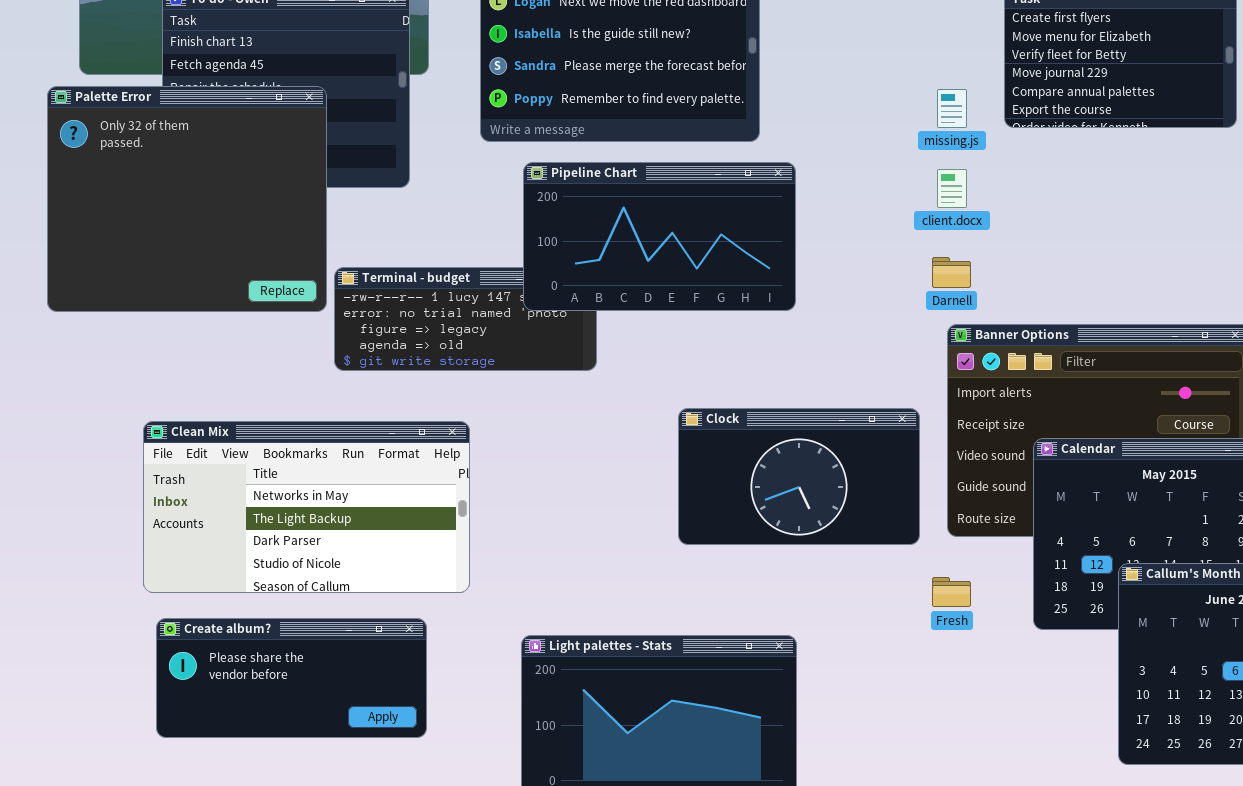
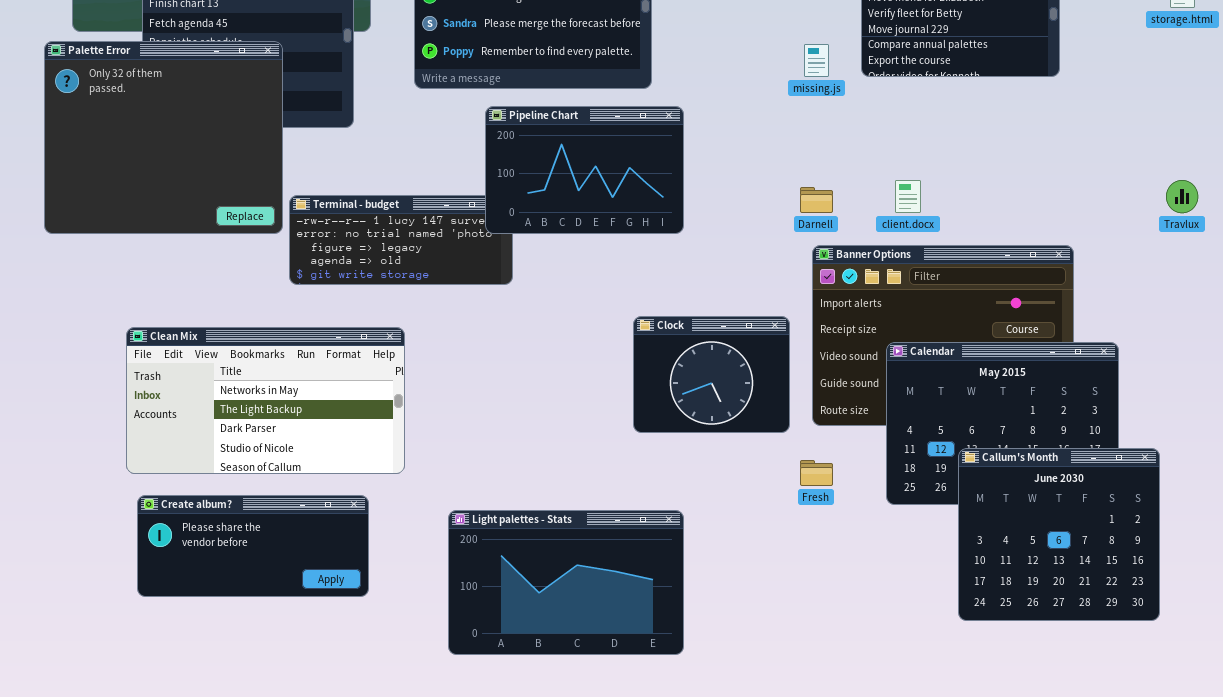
Pipeline Chart: [523,162,796,311] -> [485,106,684,234], resized
client.docx: [937,169,967,208] -> [895,180,921,213], moved
Clock: [678,408,920,545] -> [633,316,790,433], resized

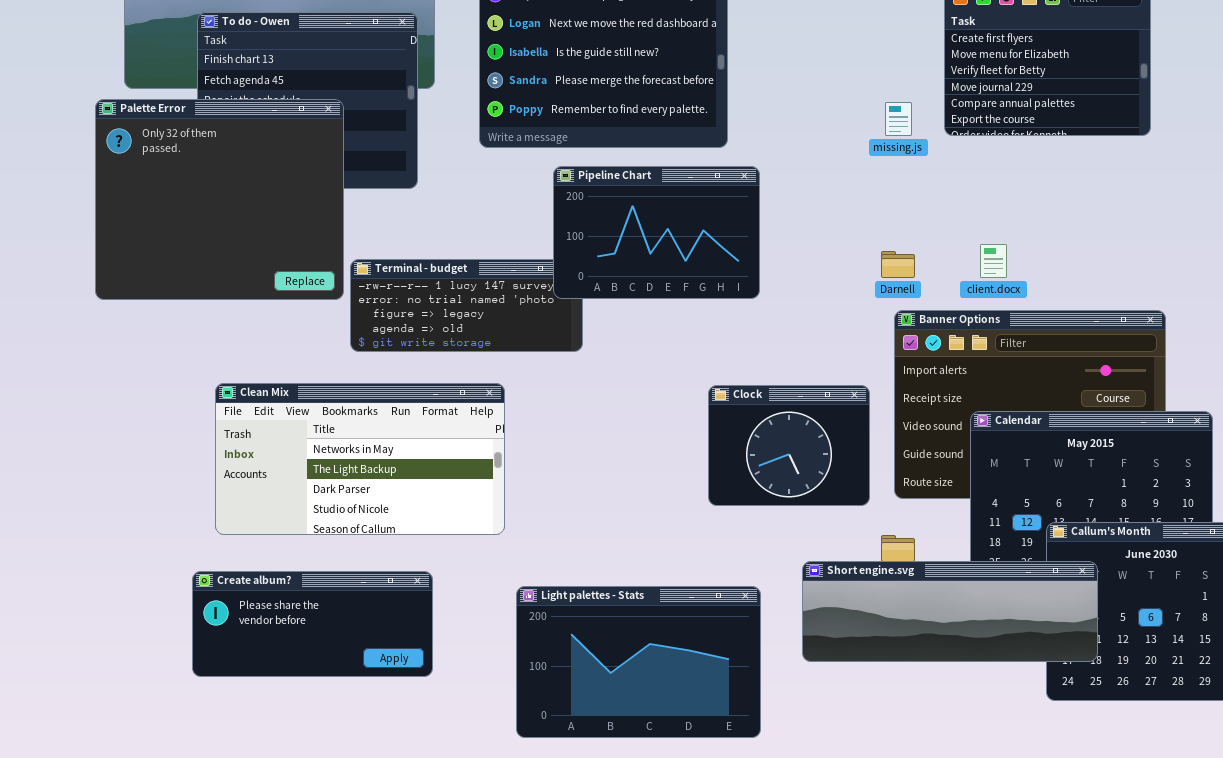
Clean Mix: [126,327,405,474] -> [215,383,505,535], moved
Short engine.svg: none -> [802,561,1098,662], opened

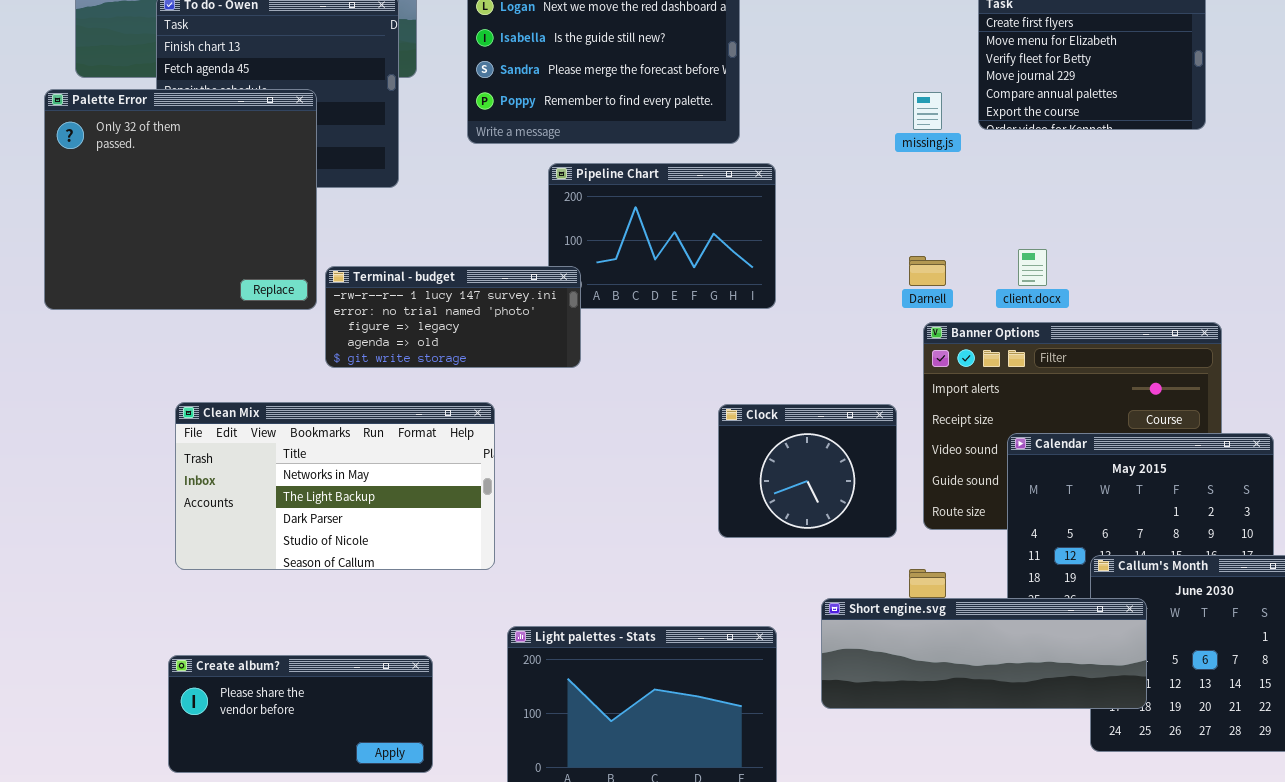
Terminal - budget: [350,259,583,352] -> [325,266,581,368], raised
Create album?: [192,571,433,677] -> [168,655,433,773], moved

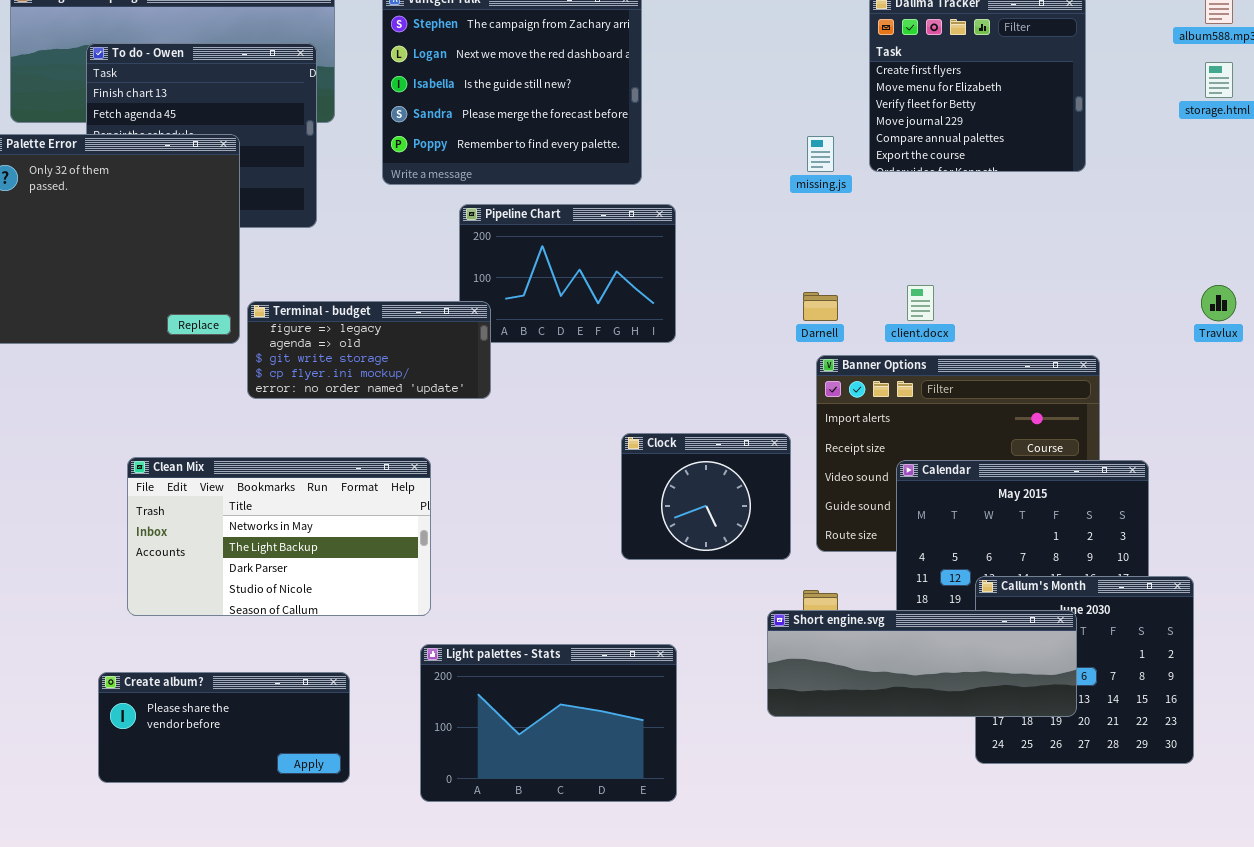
Terminal - budget: [325,266,581,368] -> [247,301,491,399], scrolled down 2 rows
Clean Mix: [175,402,495,570] -> [127,457,431,616], moved
Short engine.svg: [821,598,1147,709] -> [767,610,1077,717], moved

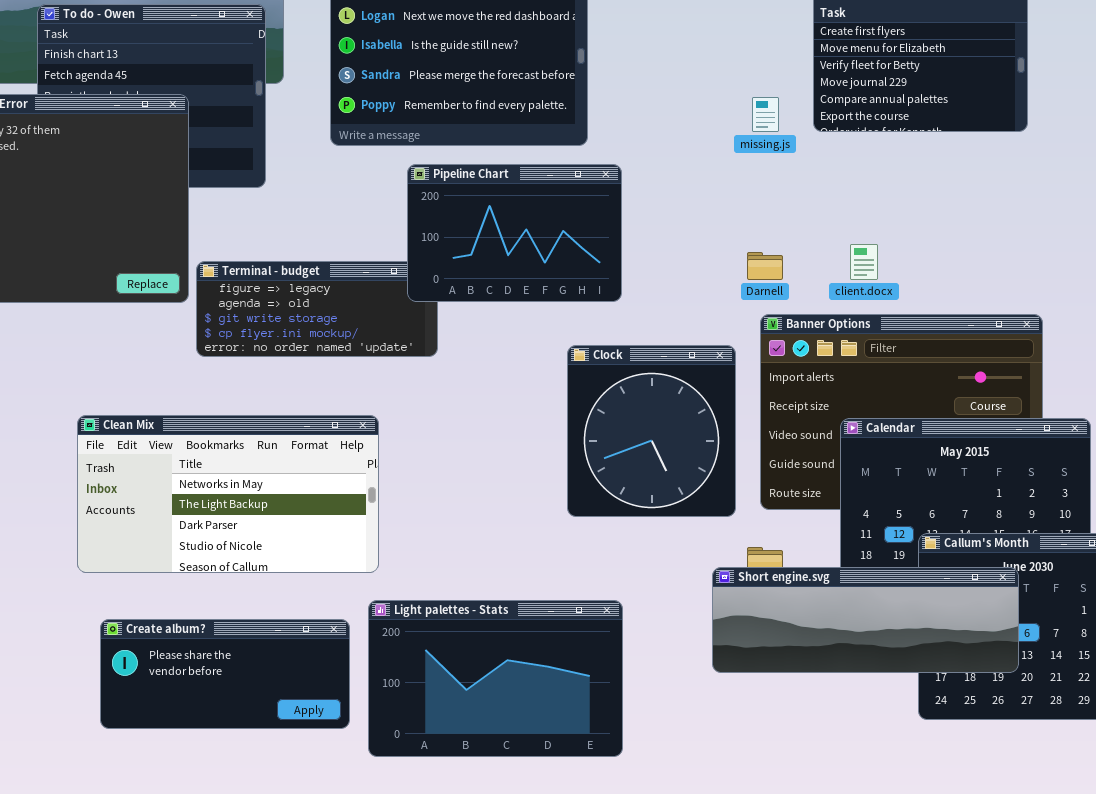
Pipeline Chart: [459,204,676,343] -> [407,164,622,302], raised
Clock: [621,433,791,560] -> [567,345,736,517], resized
Create album?: [98,672,350,783] -> [100,619,350,729], moved

